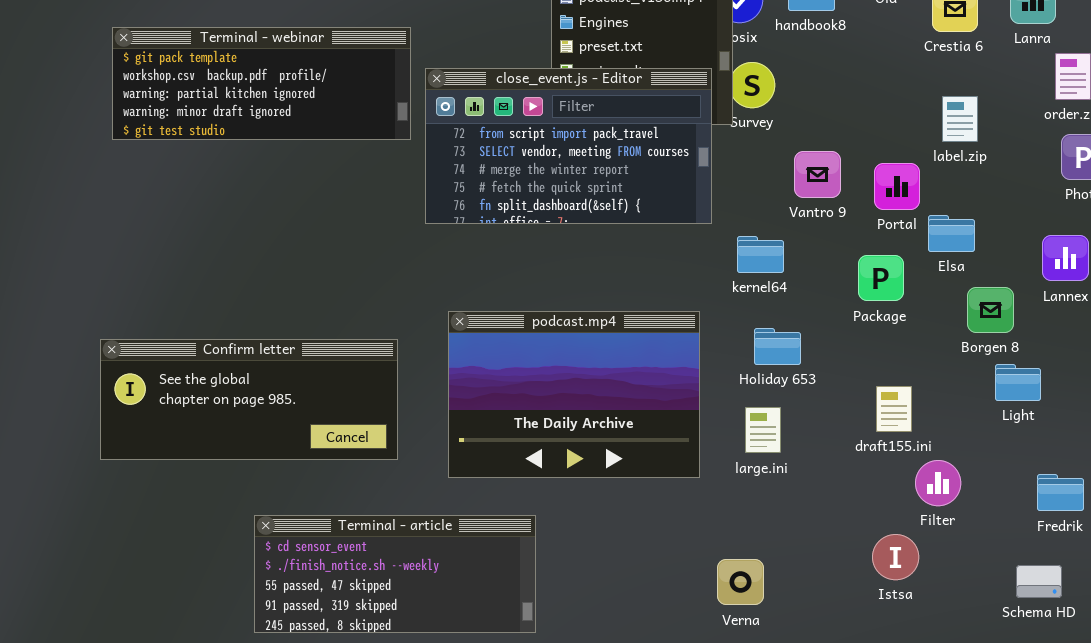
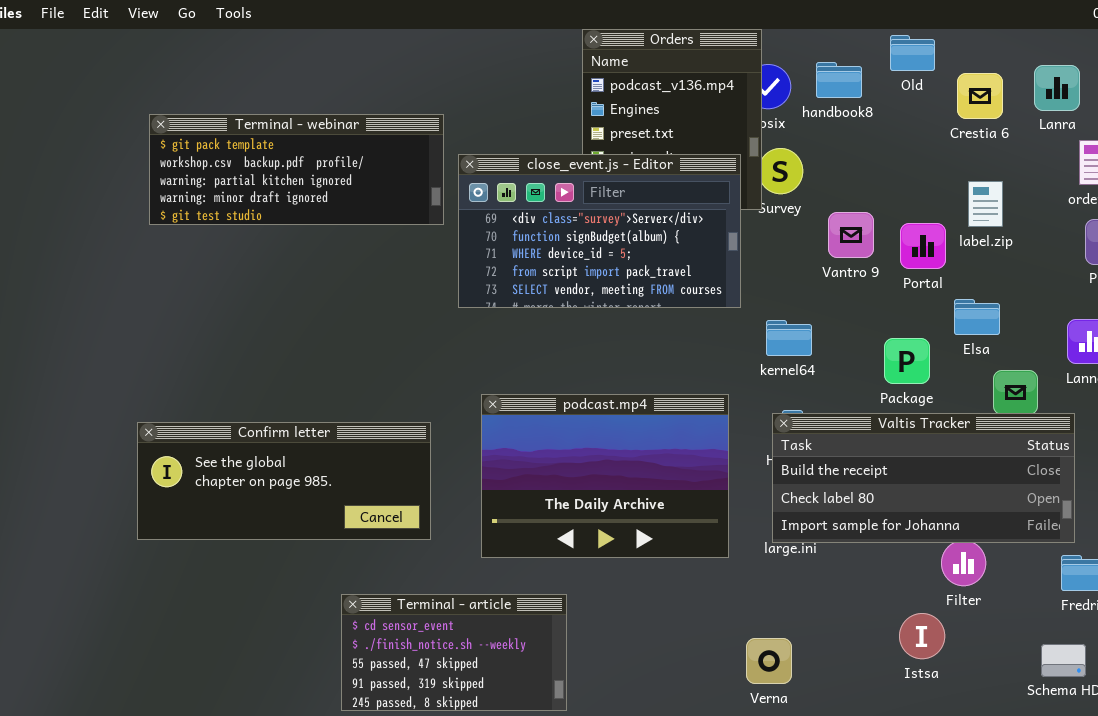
close_event.js - Editor: [425,68,712,224] -> [458,154,741,308], scrolled up 3 rows
Vantro 9: [794,151,841,198] -> [828,212,874,258], moved
Portal: [874,163,920,210] -> [900,223,946,269], moved
Valtis Tracker: none -> [772,413,1075,543], opened
Terminal - article: [254,515,536,633] -> [341,594,567,711], resized

